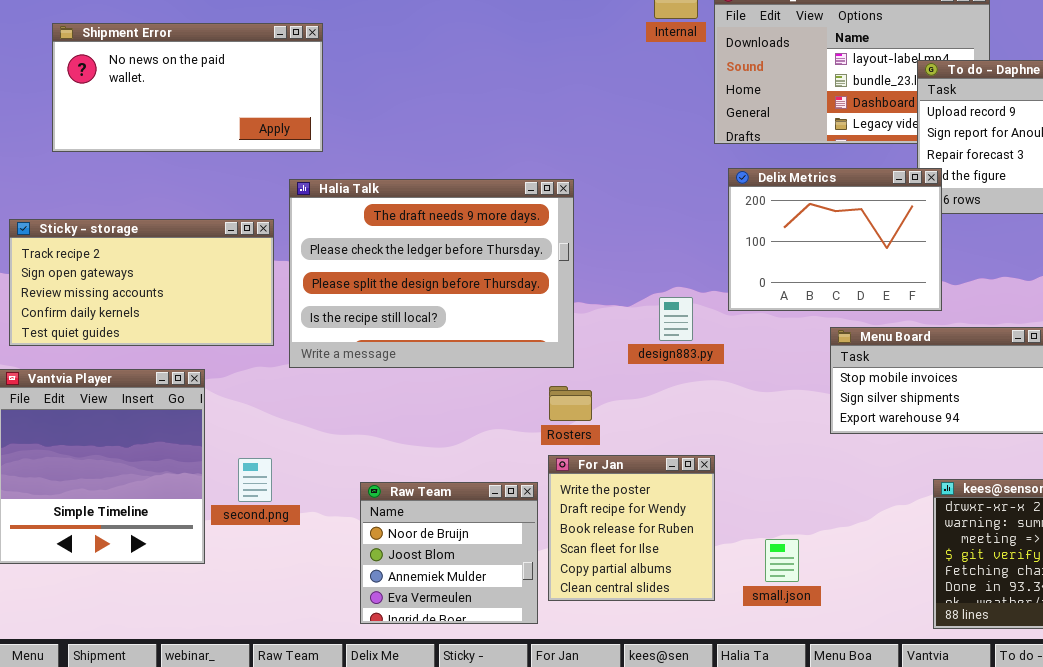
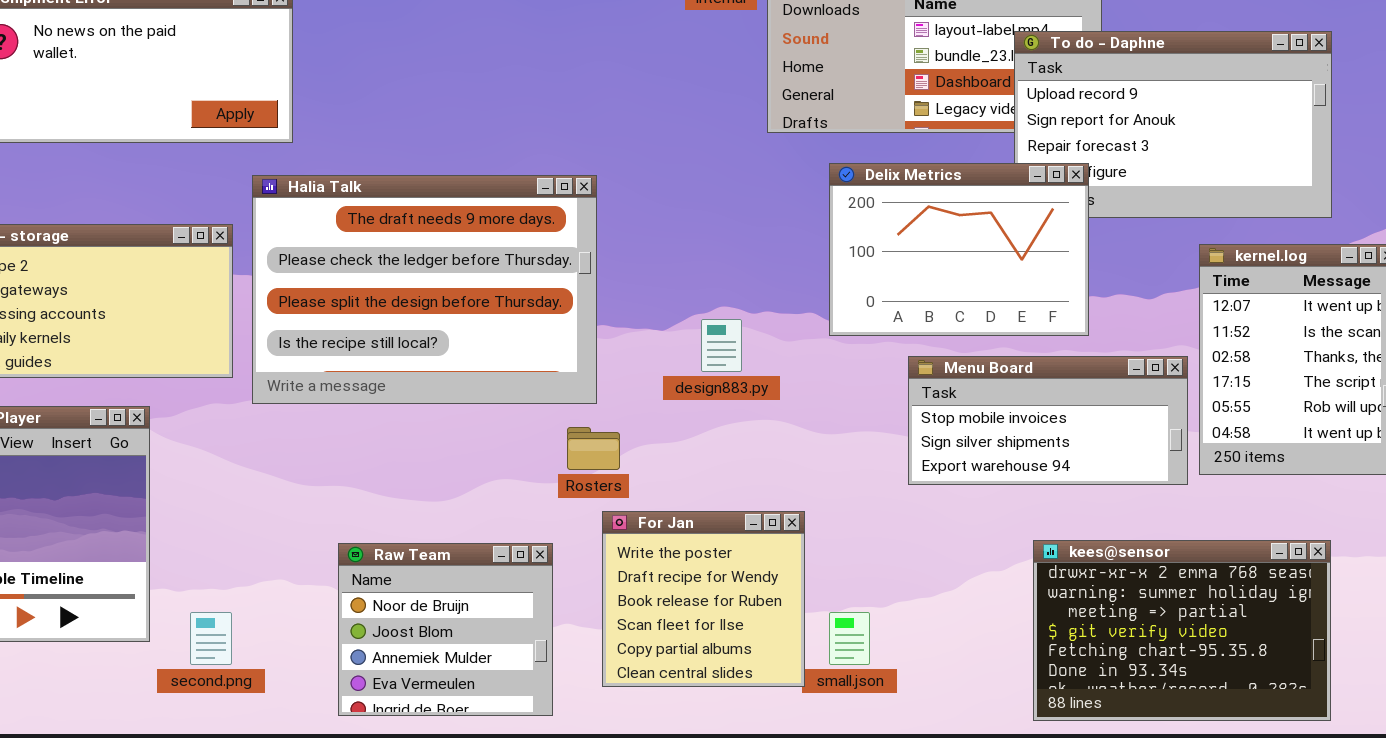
Delix Metrics: [728,168,942,311] -> [829,163,1089,336], moved
For Jan: [548,455,715,601] -> [602,511,805,687], moved
second.png: [238,458,272,502] -> [190,612,232,665], moved

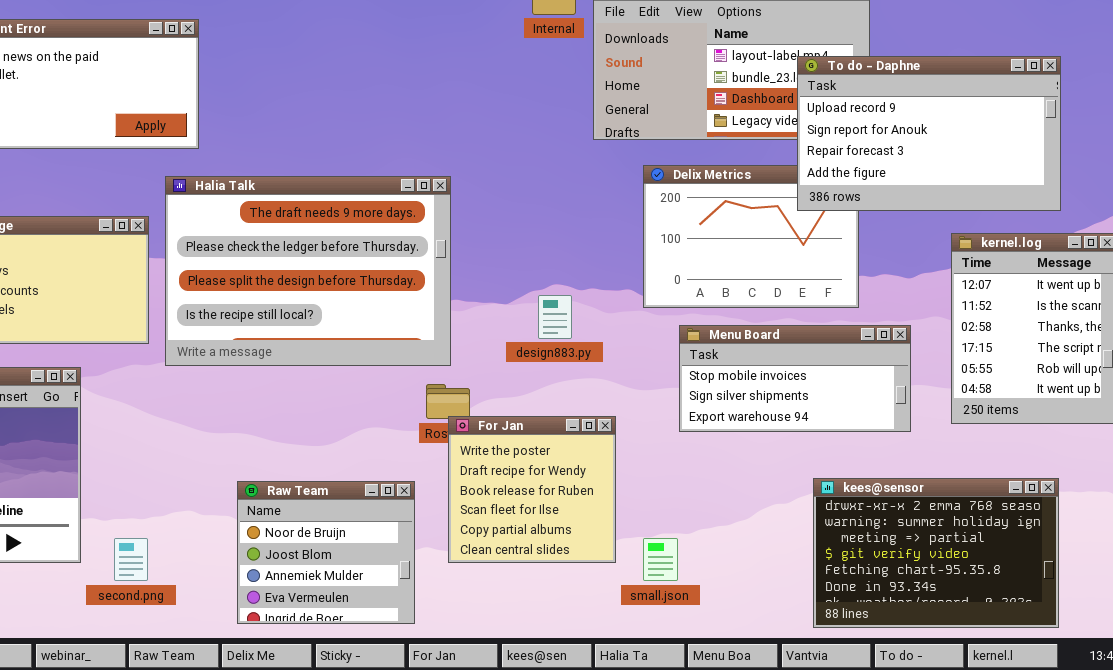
To do - Daphne: [1014,31,1332,218] -> [797,56,1061,211], raised
Menu Board: [908,356,1188,485] -> [679,325,911,432], moved
For Jan: [602,511,805,687] -> [448,416,616,563], moved

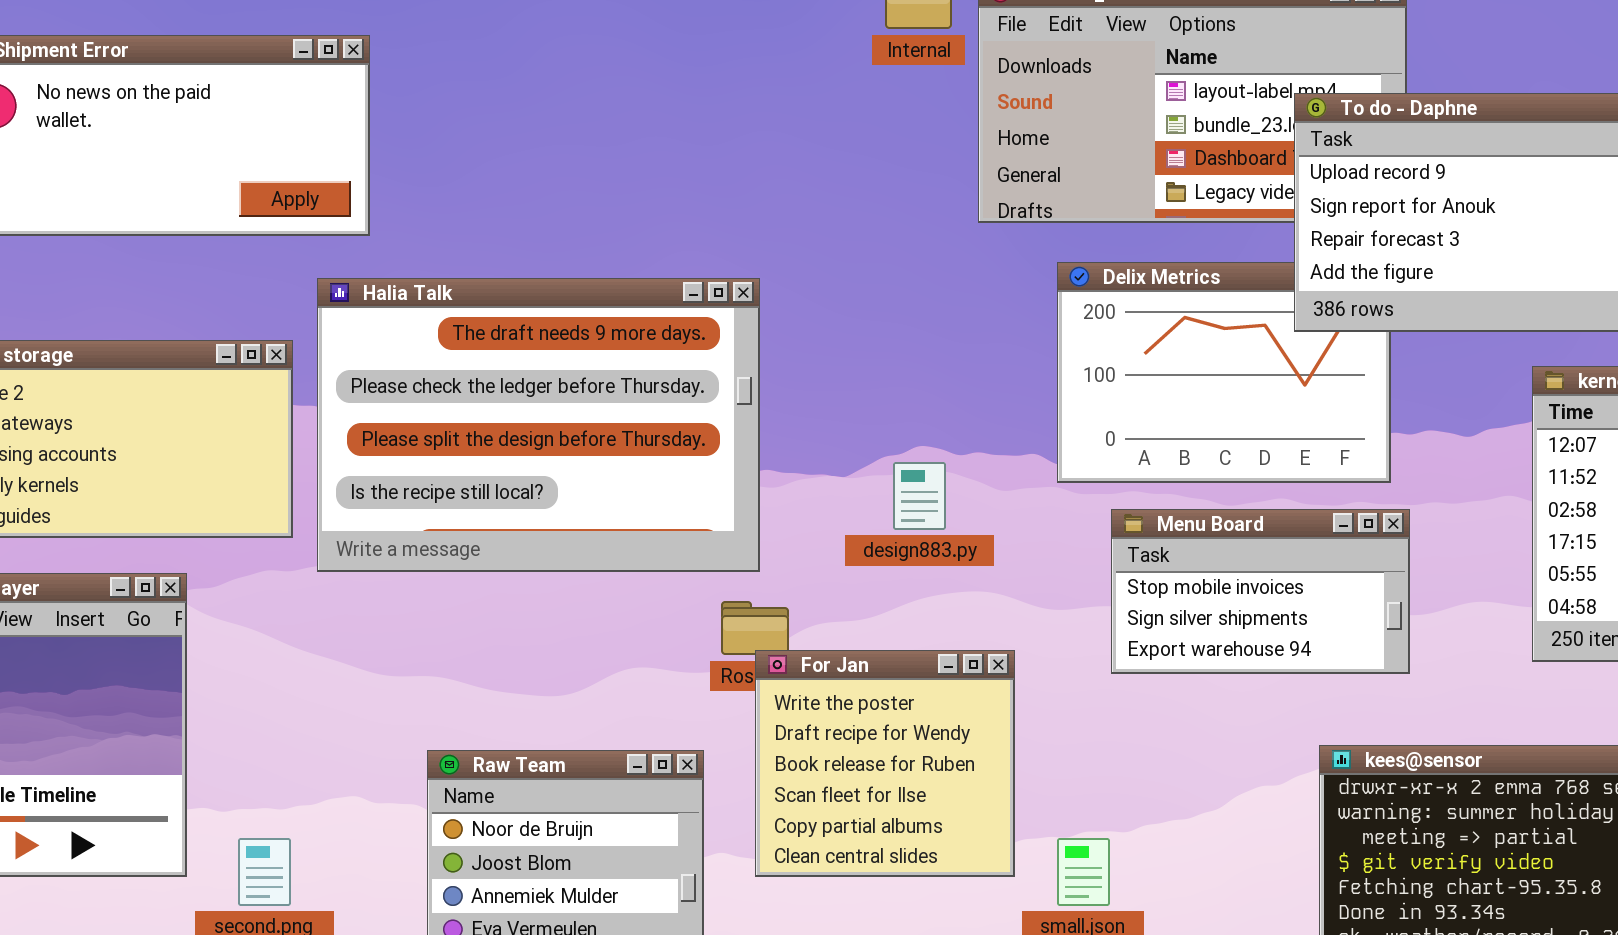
Menu Board: [679,325,911,432] -> [1111,509,1410,674], resized

